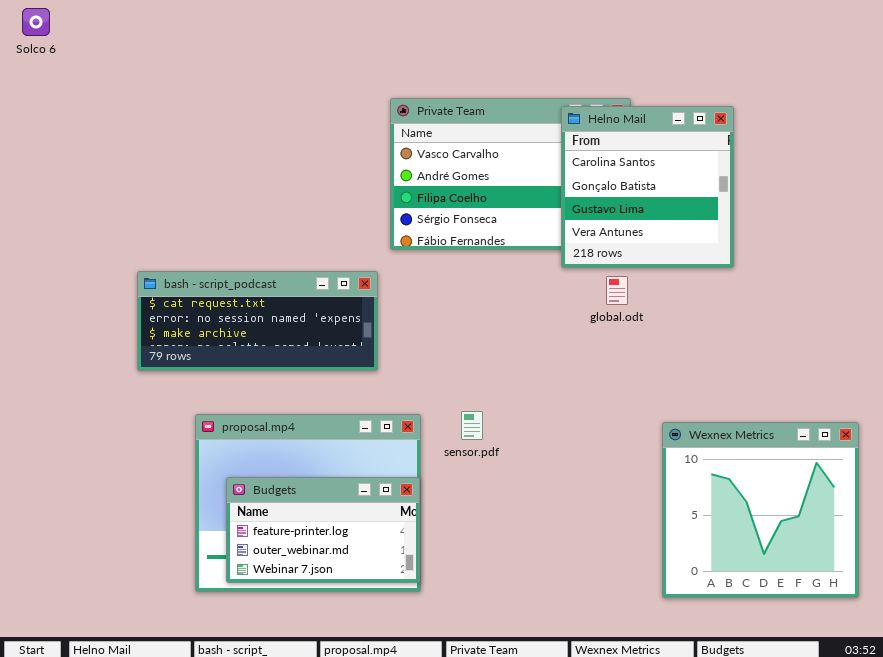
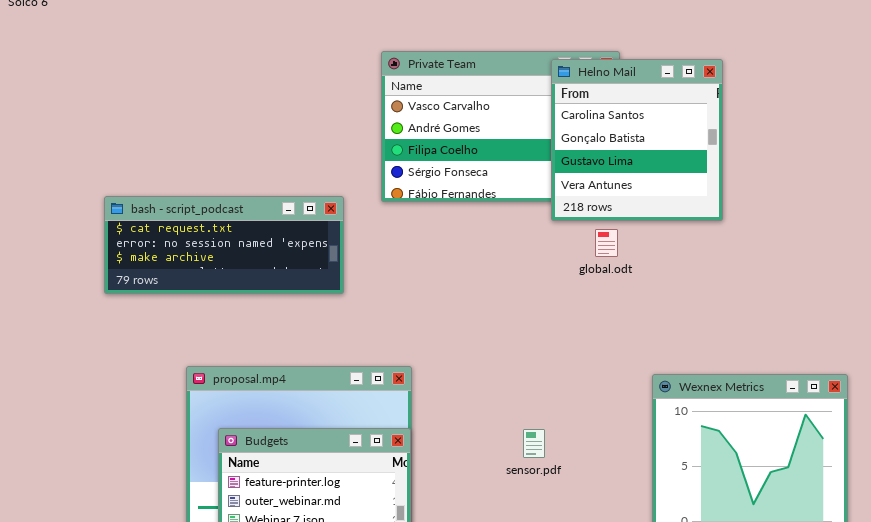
bash - script_podcast: [137,271,378,371] -> [104,196,344,294], moved
sensor.pdf: [461,411,483,440] -> [523,429,545,458], moved

